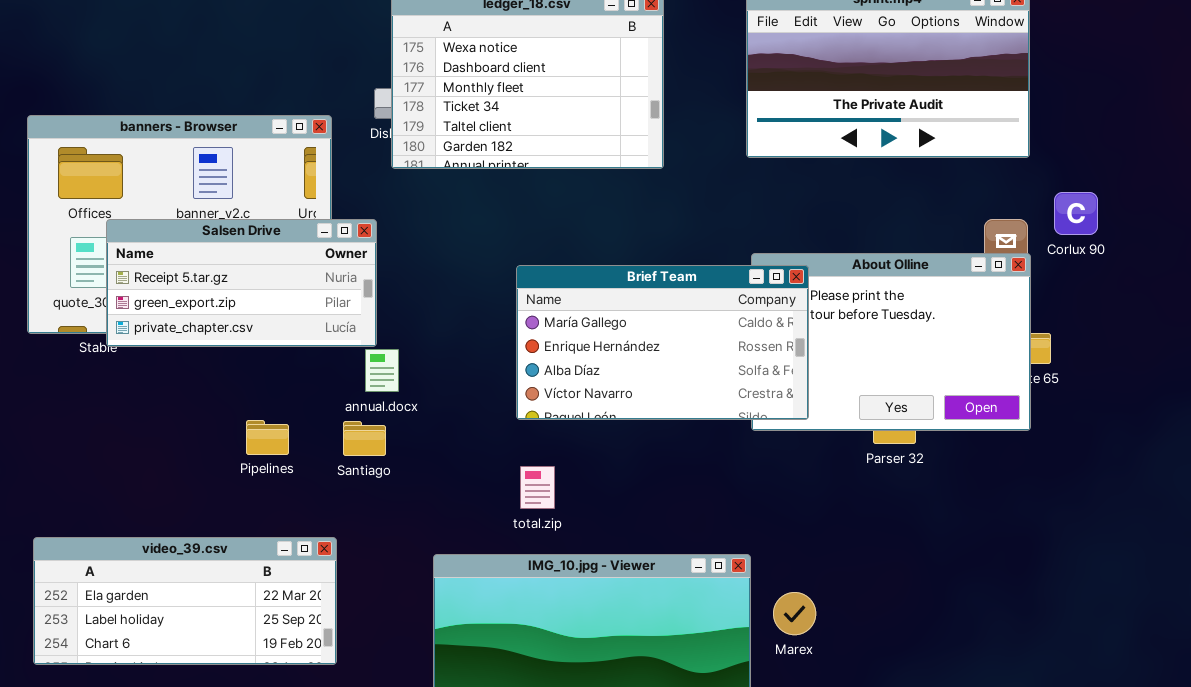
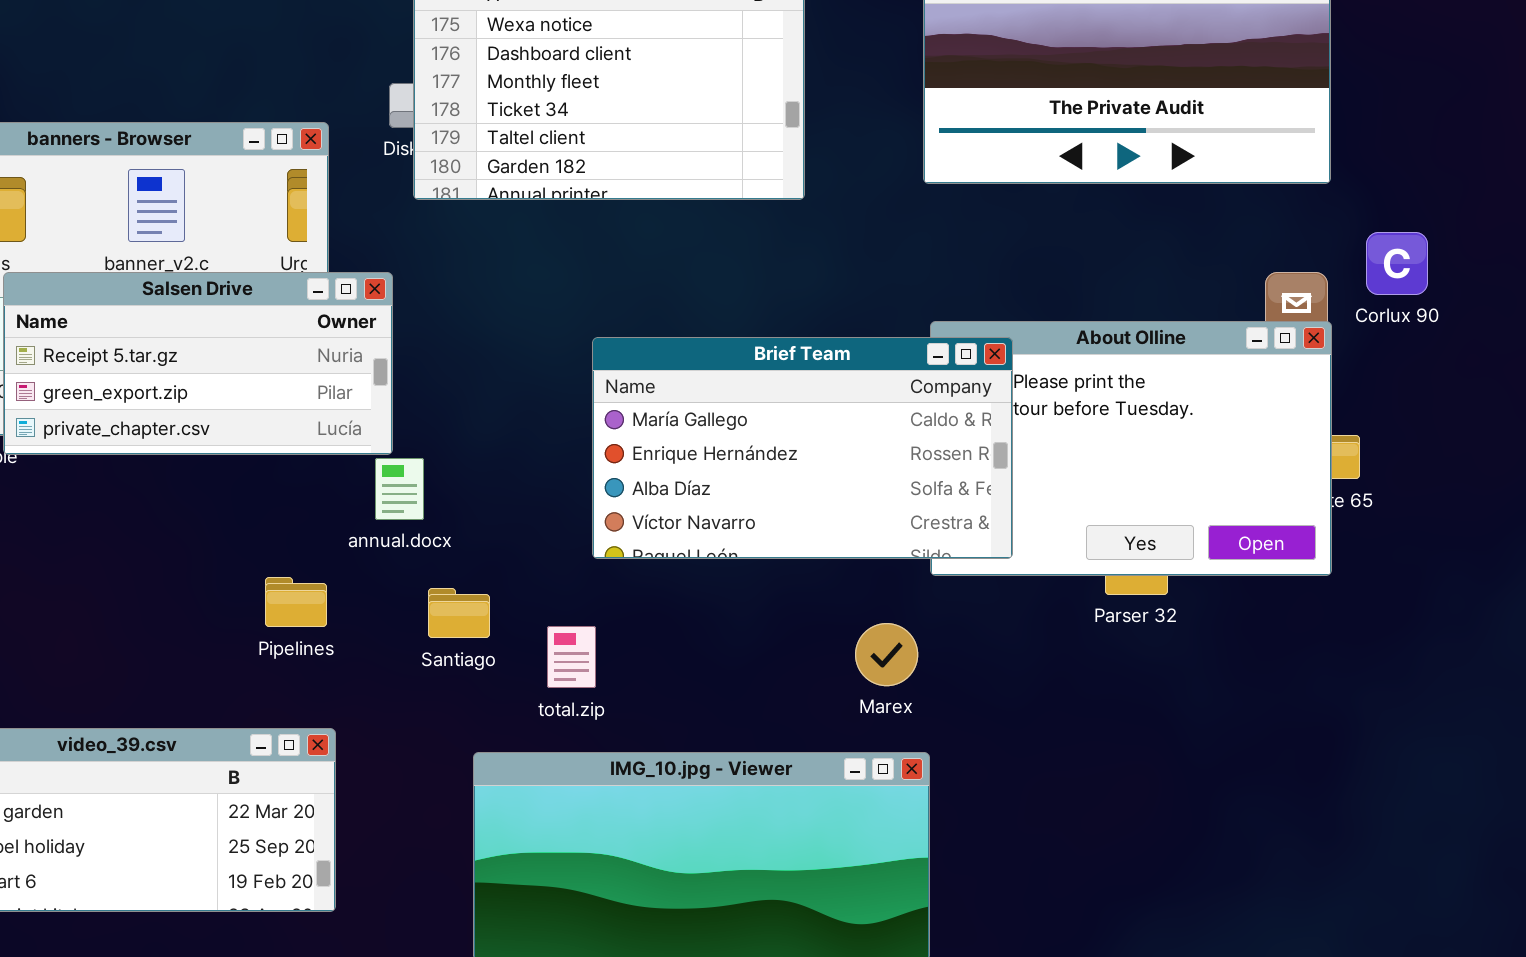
Pipelines: [246,420,289,455] -> [265,577,327,627], moved
Santiago: [343,421,386,456] -> [428,588,490,638], moved
total.zip: [520,466,555,509] -> [547,626,596,688], moved
Marex: [773,592,816,635] -> [855,623,918,686], moved

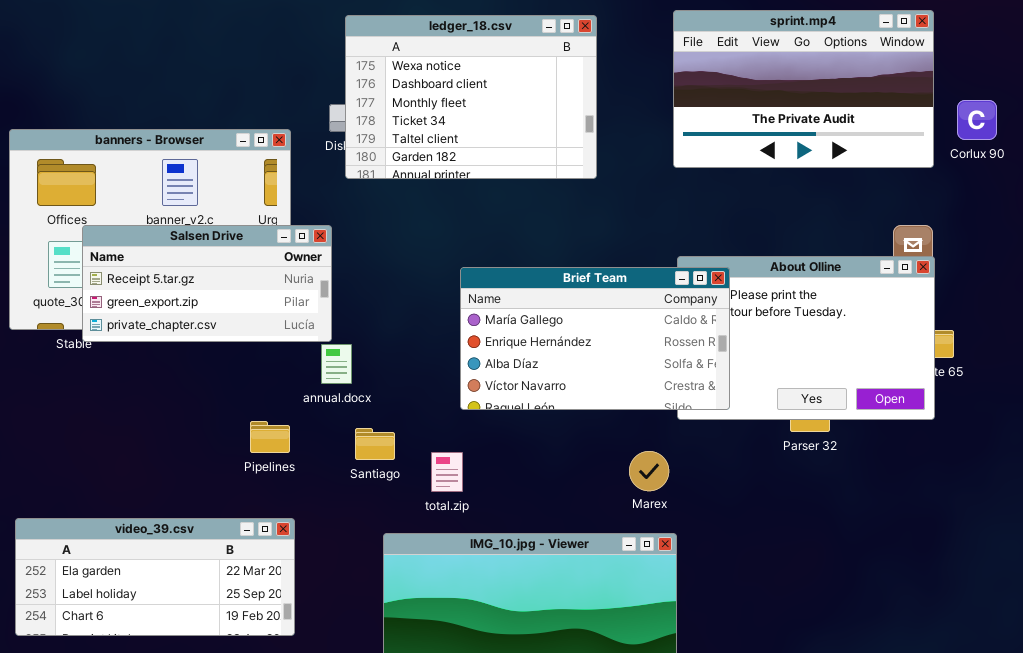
Corlux 90: [1366,232,1428,295] -> [957,100,997,140], moved

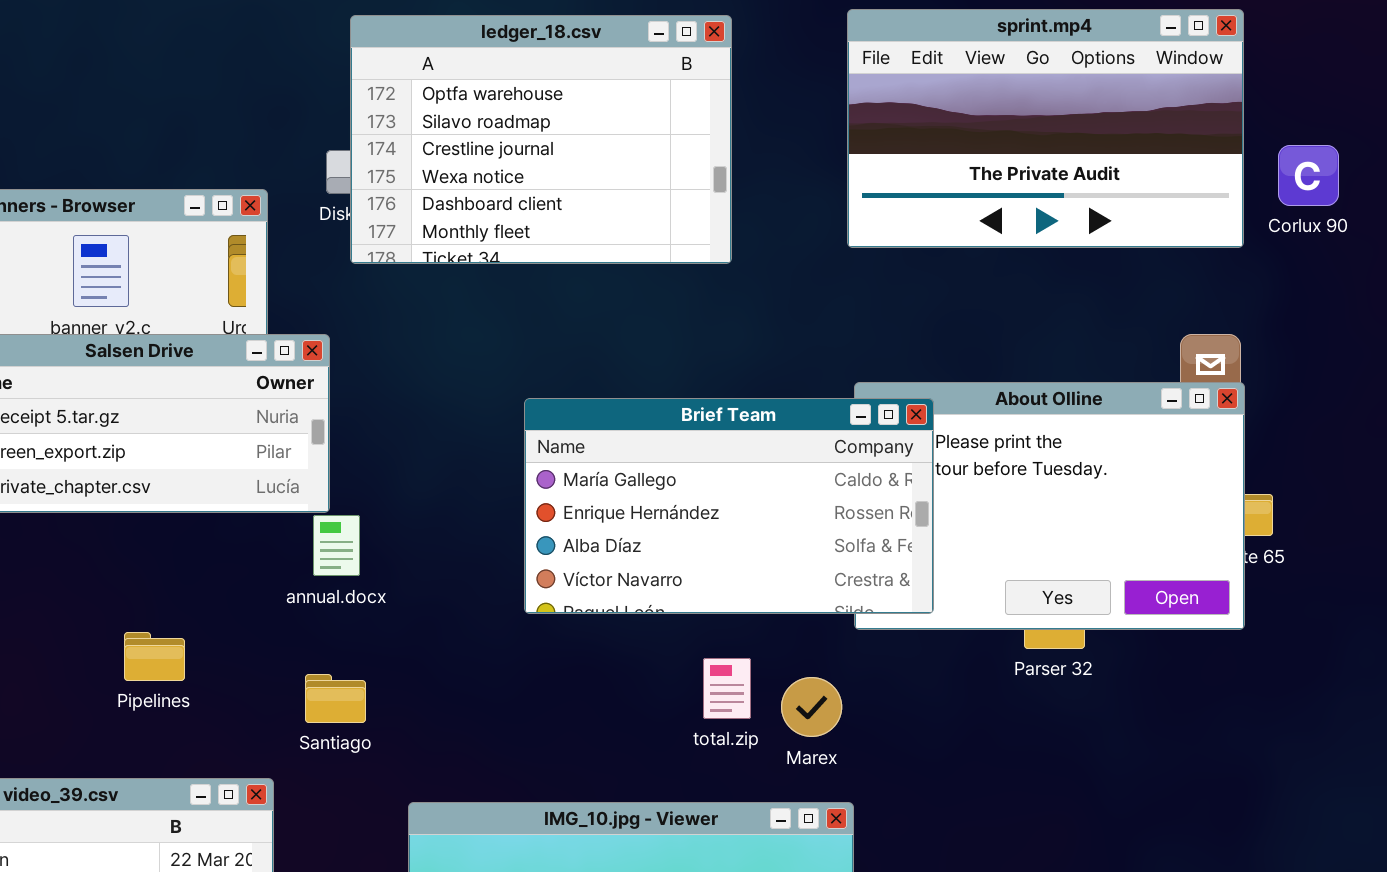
ledger_18.csv: [345,15,597,179] -> [350,15,732,264], scrolled up 3 rows
Pipelines: [250,421,290,453] -> [124,632,185,681], moved
Santiago: [355,428,395,460] -> [305,674,366,723], moved
total.zip: [431,452,463,492] -> [703,658,751,719], moved

